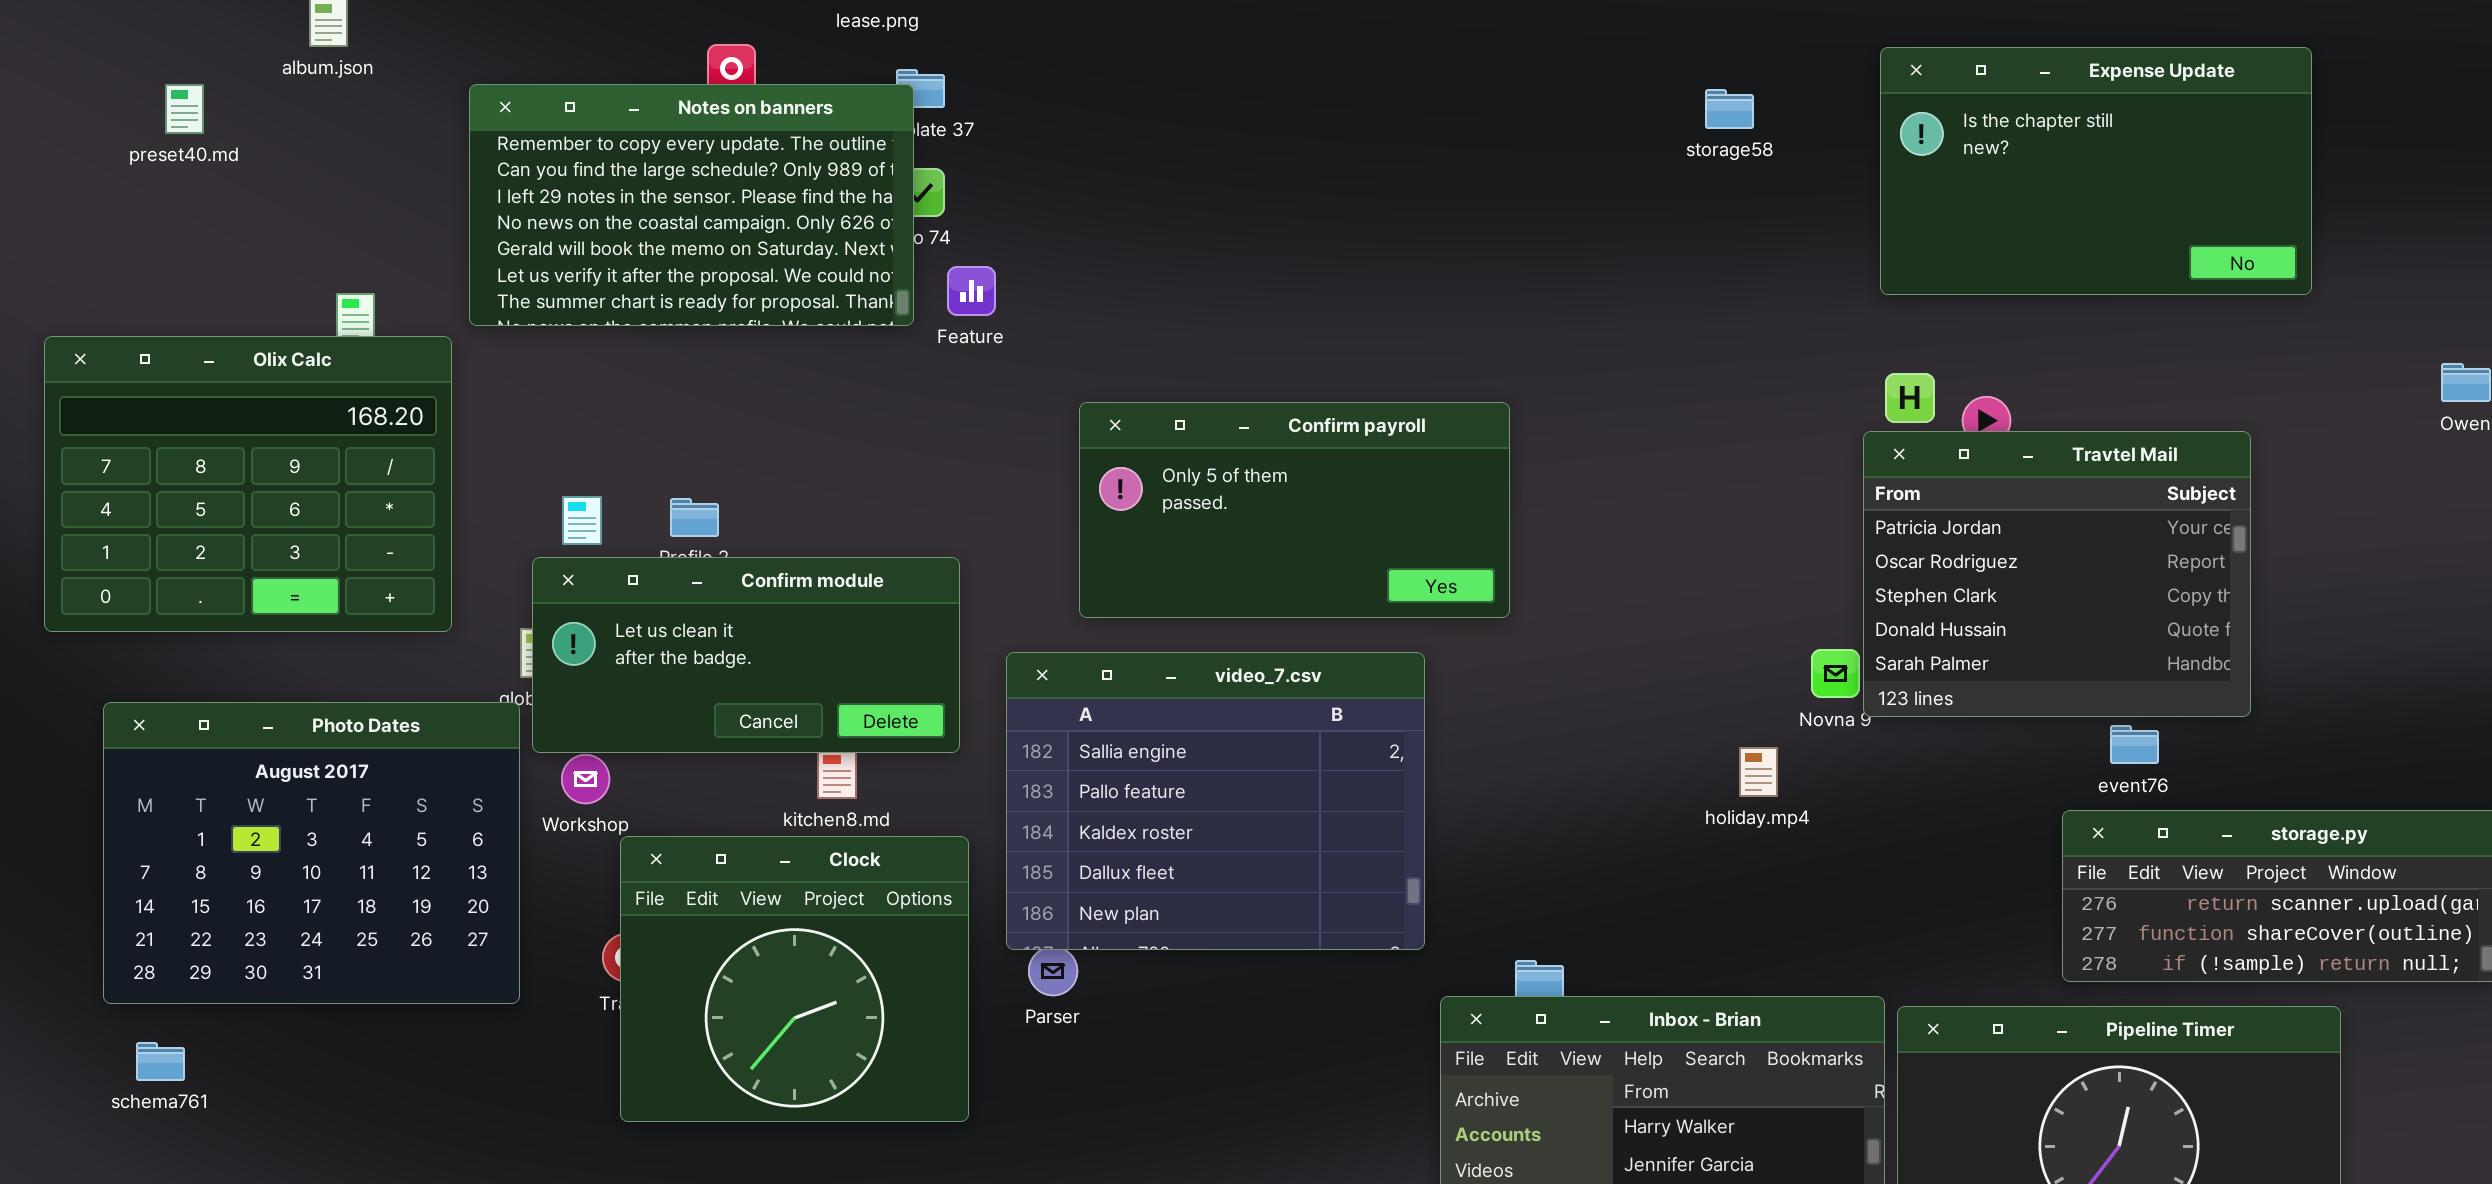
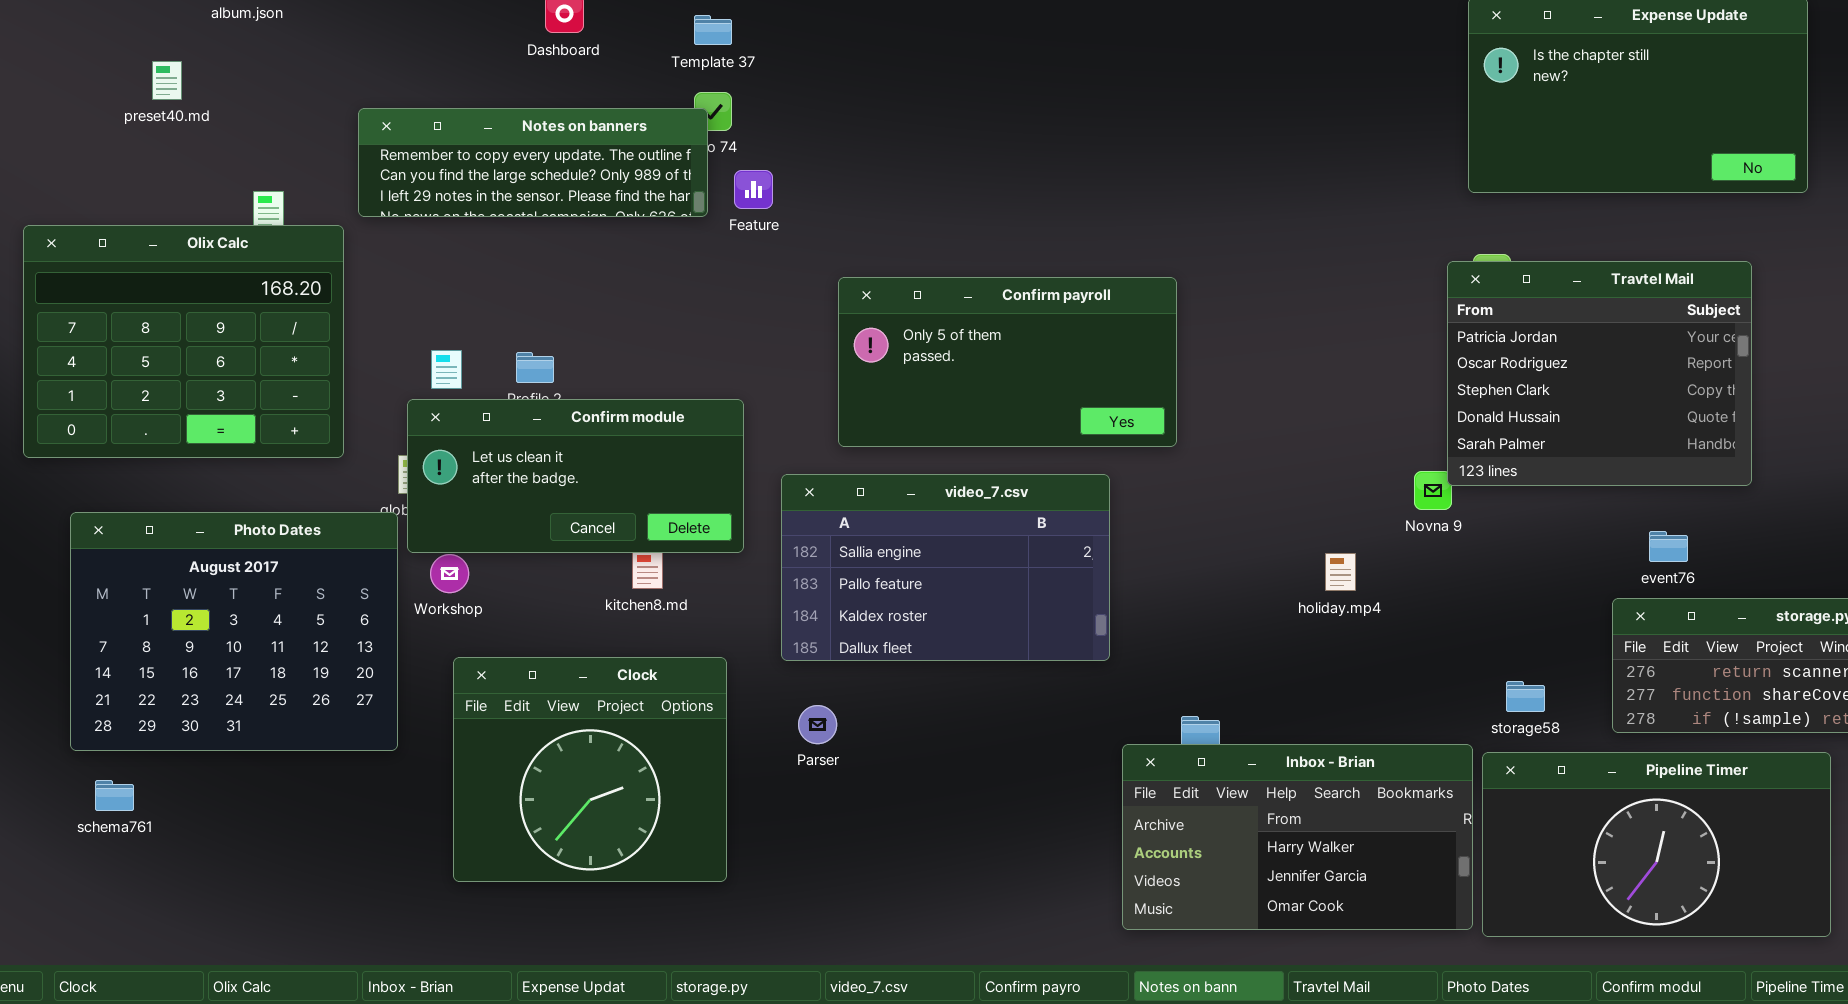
preset40.md: [165,84,204,134] -> [152,61,182,100], moved
Notes on banners: [469,84,914,326] -> [358,108,708,217], resized
storage58: [1705,89,1754,129] -> [1506,681,1545,712], moved
Travtel Mail: [1863,431,2251,717] -> [1447,261,1752,486], moved
video_7.csv: [1006,652,1425,950] -> [781,474,1110,661], resized
holiday.mp4: [1739,747,1778,797] -> [1325,553,1356,591], moved
Clock: [620,836,969,1122] -> [453,657,727,882], moved

